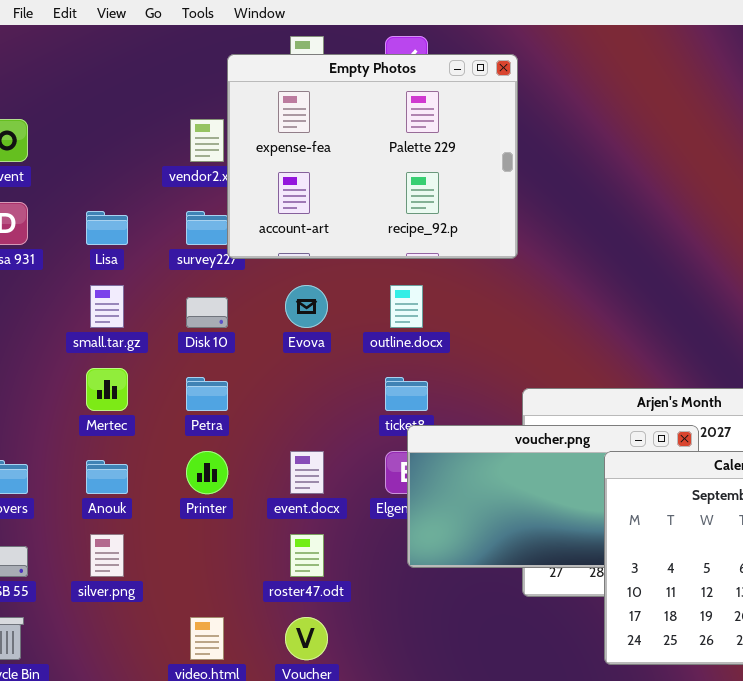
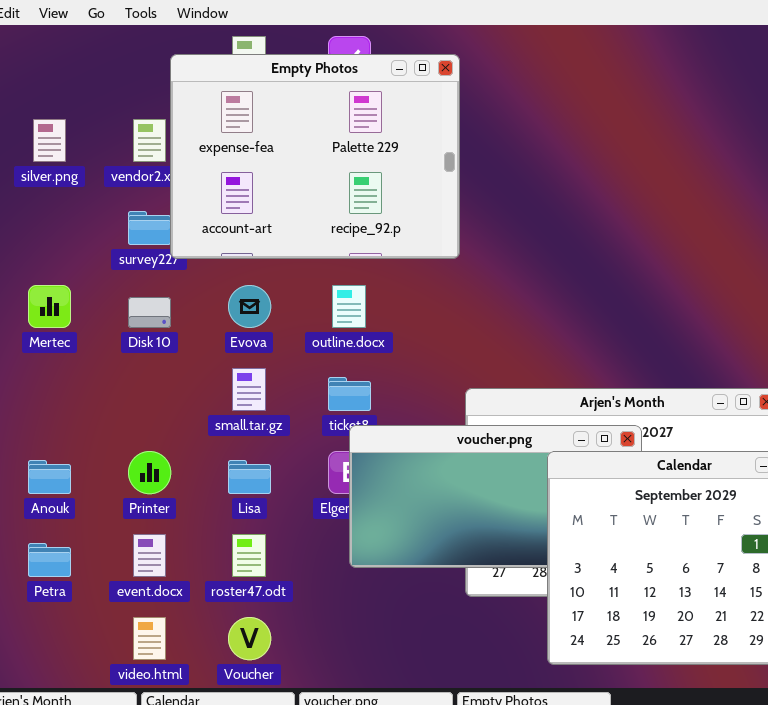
Lisa: [86,211,128,245] -> [228,460,271,494], moved
small.tar.gz: [90,285,124,328] -> [232,368,266,411], moved
Mertec: [86,368,128,411] -> [28,285,71,328], moved
Petra: [186,377,228,411] -> [28,543,71,577], moved
event.docx: [290,451,324,494] -> [133,534,166,577], moved
silver.png: [90,534,124,577] -> [33,119,66,162], moved

